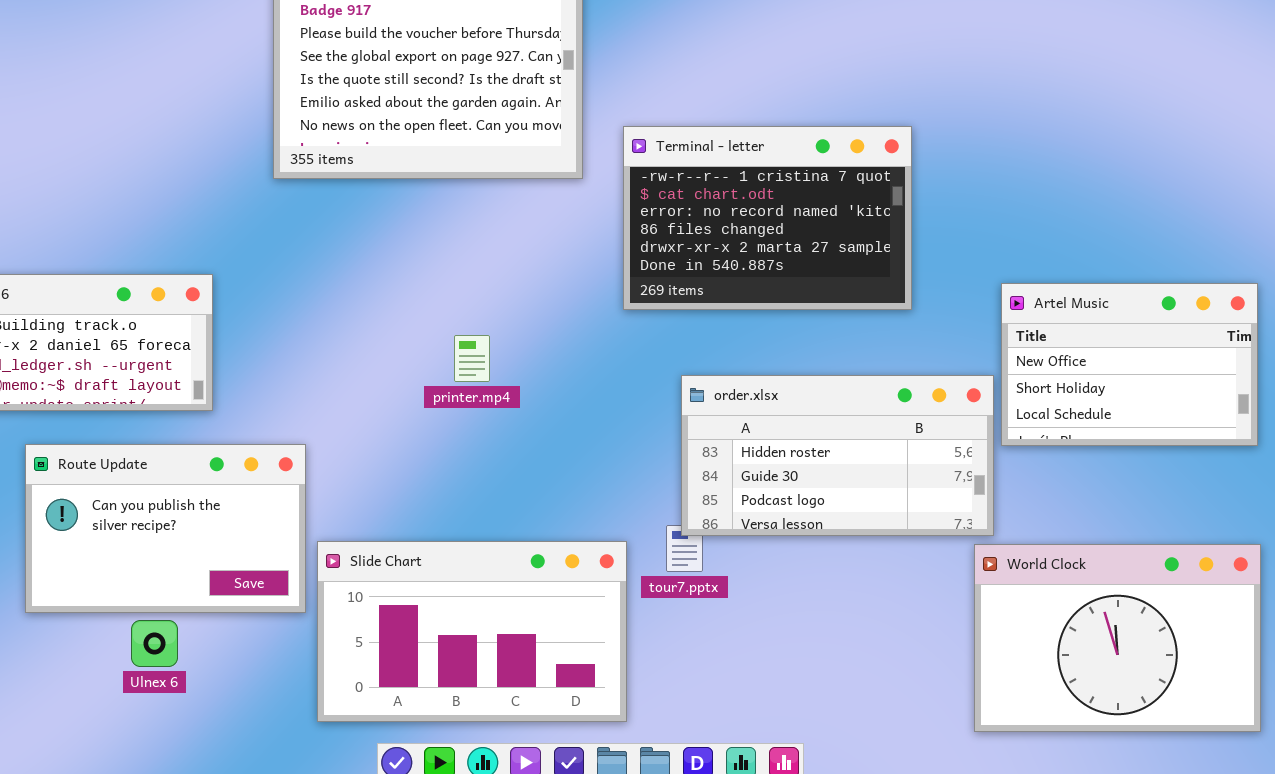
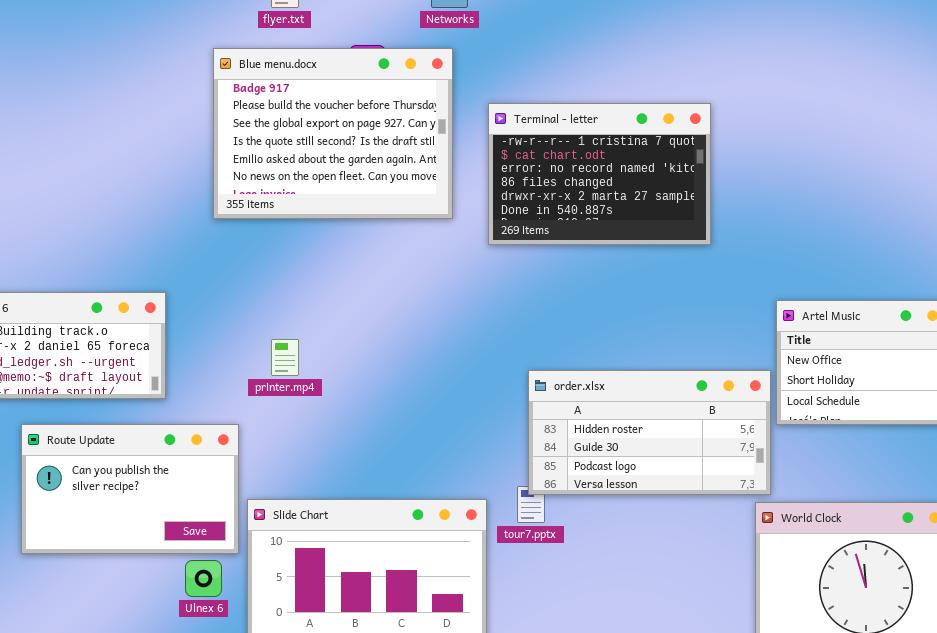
Terminal - letter: [623,126,912,310] -> [488,103,711,245], moved
printer.mp4: [454,335,490,382] -> [271,339,299,376], moved
Ulnex 6: [131,620,178,667] -> [185,560,222,597], moved

